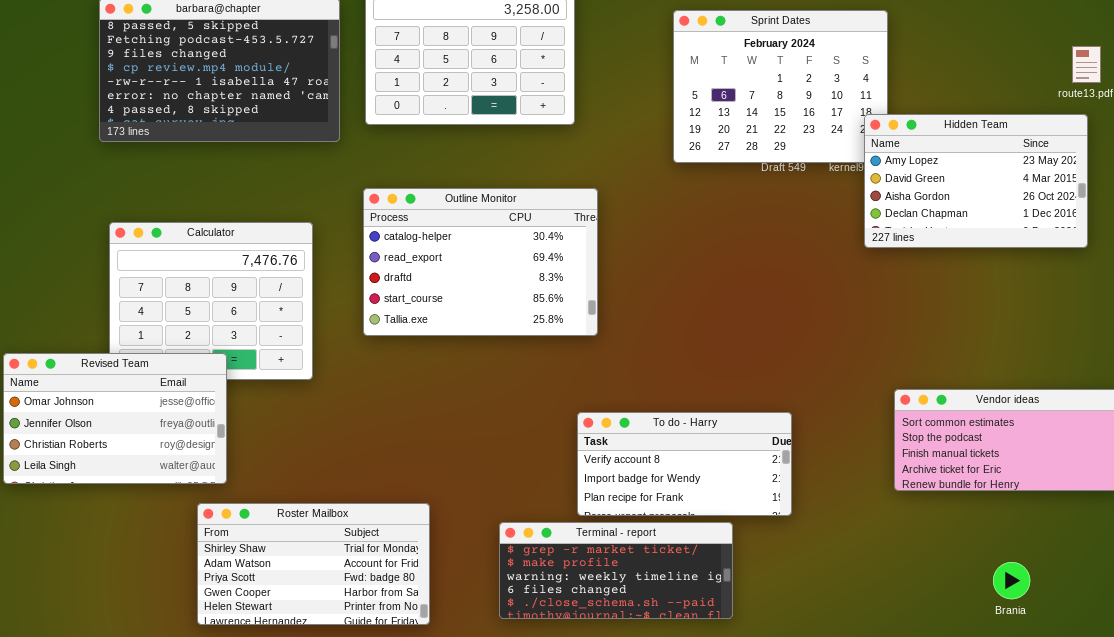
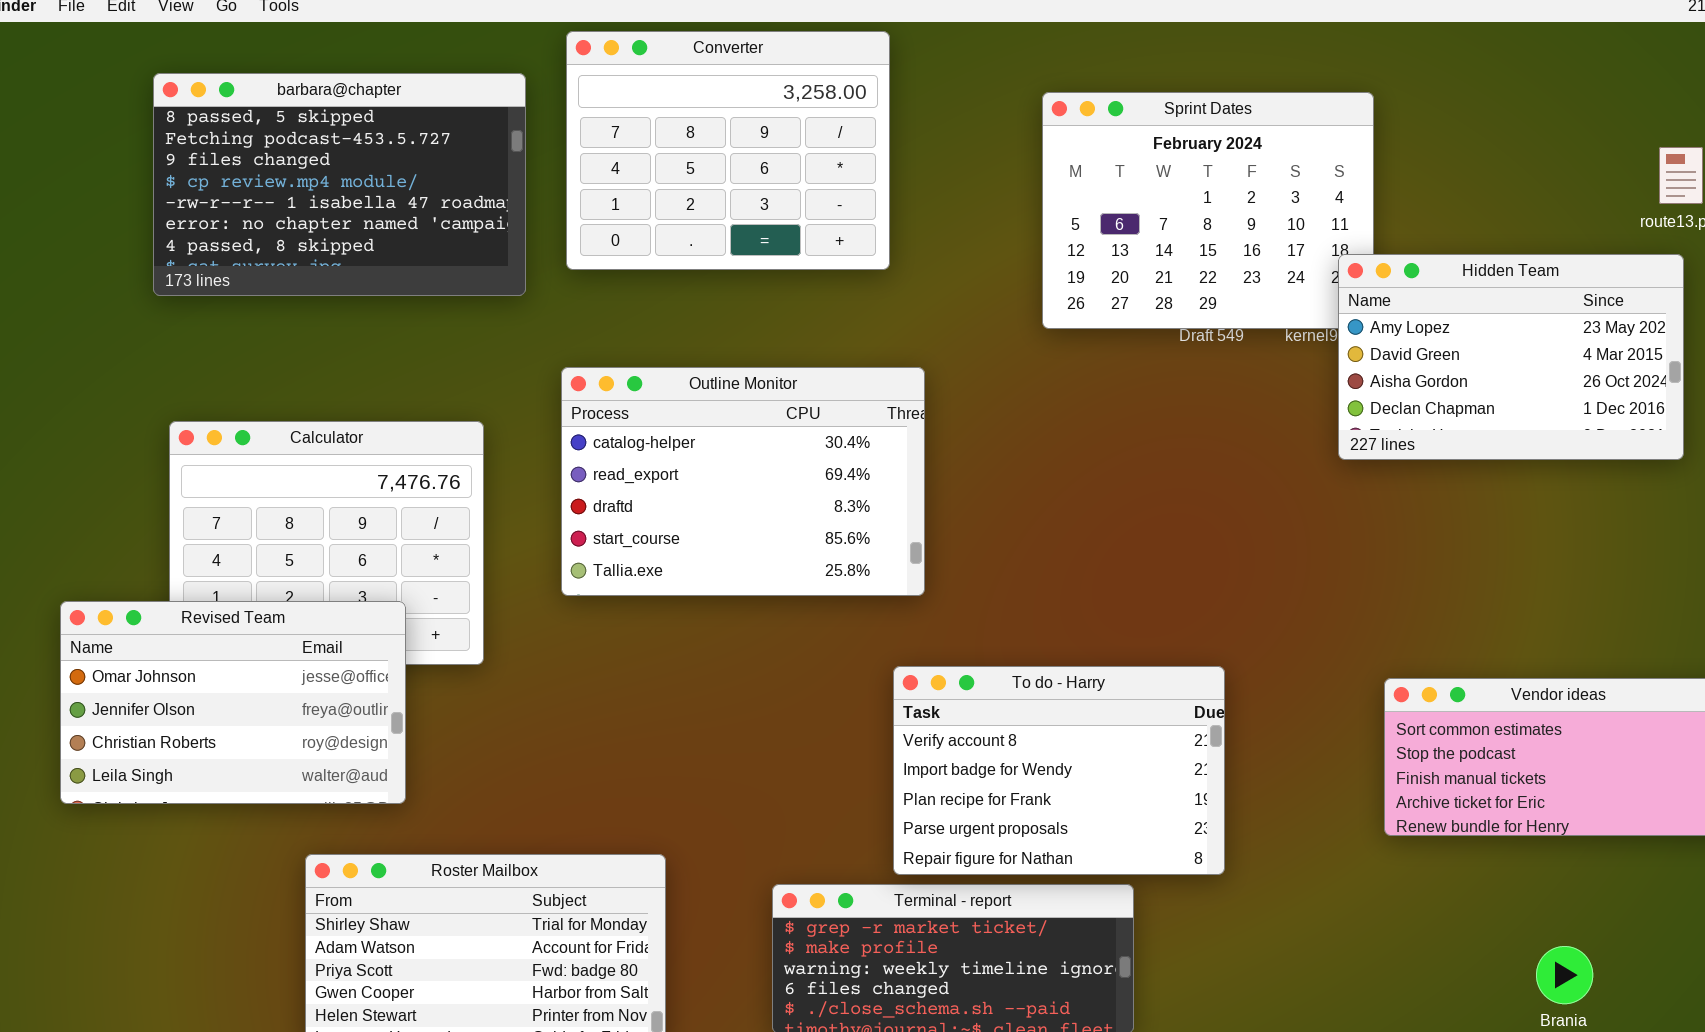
Revised Team: [3,353,227,484] -> [60,601,406,804], moved
To do - Harry: [577,412,792,516] -> [893,666,1225,875], resized

